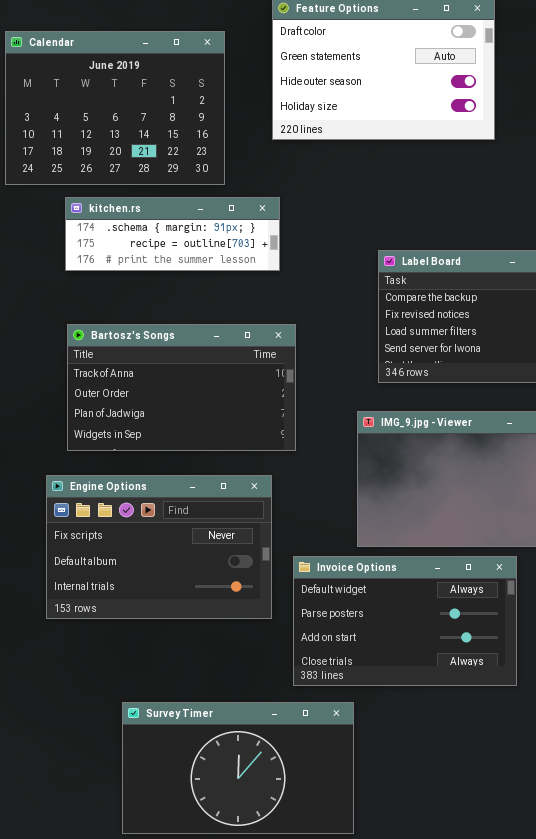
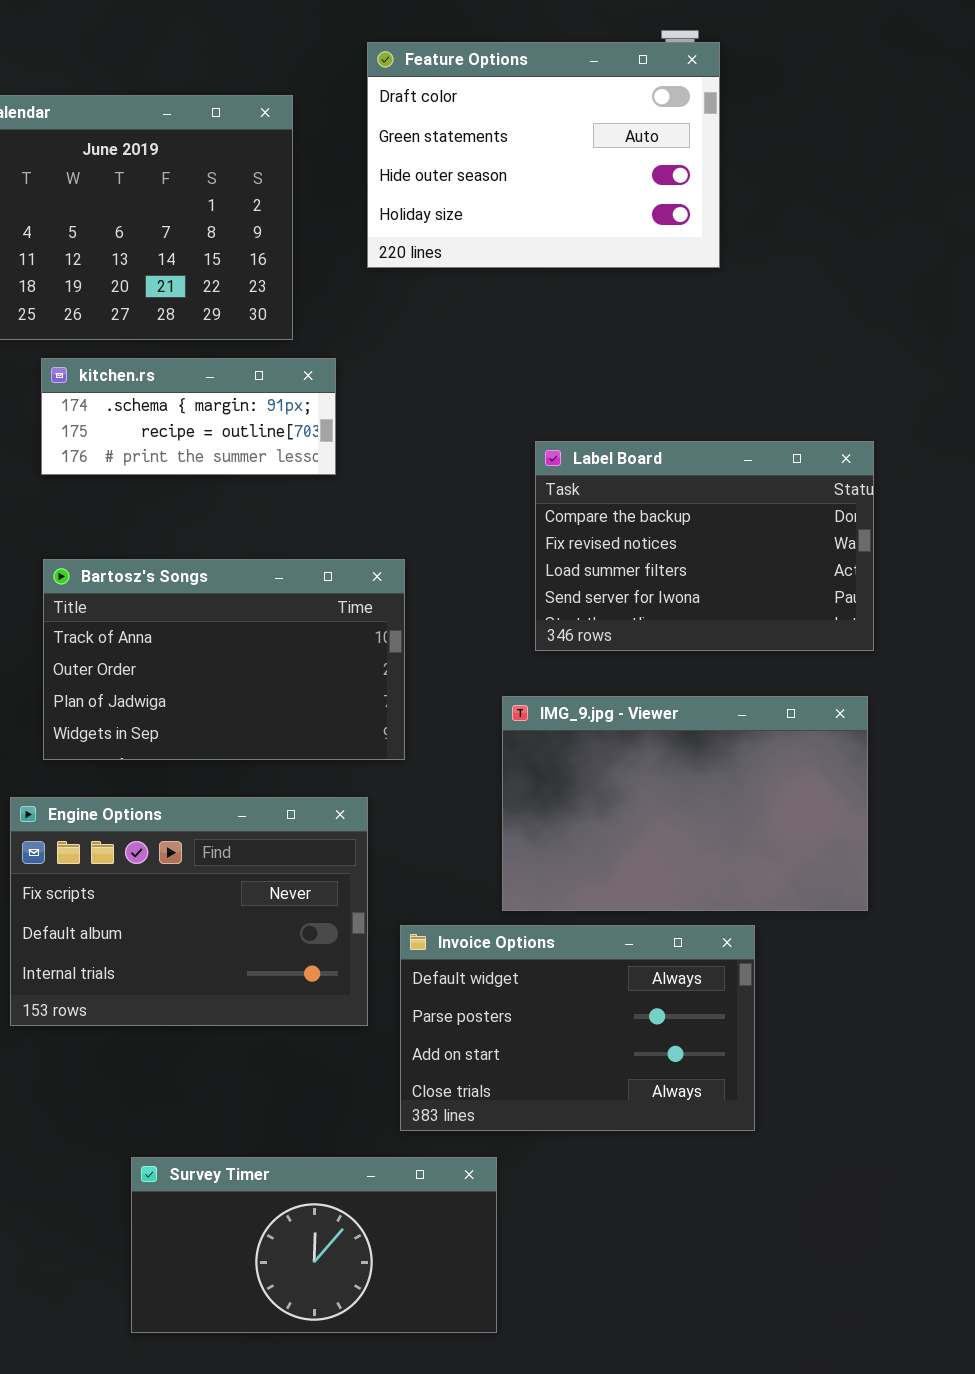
kitchen.rs: [65,197,280,271] -> [41,358,336,475], resized
Survey Timer: [122,702,354,834] -> [131,1157,497,1333], resized

